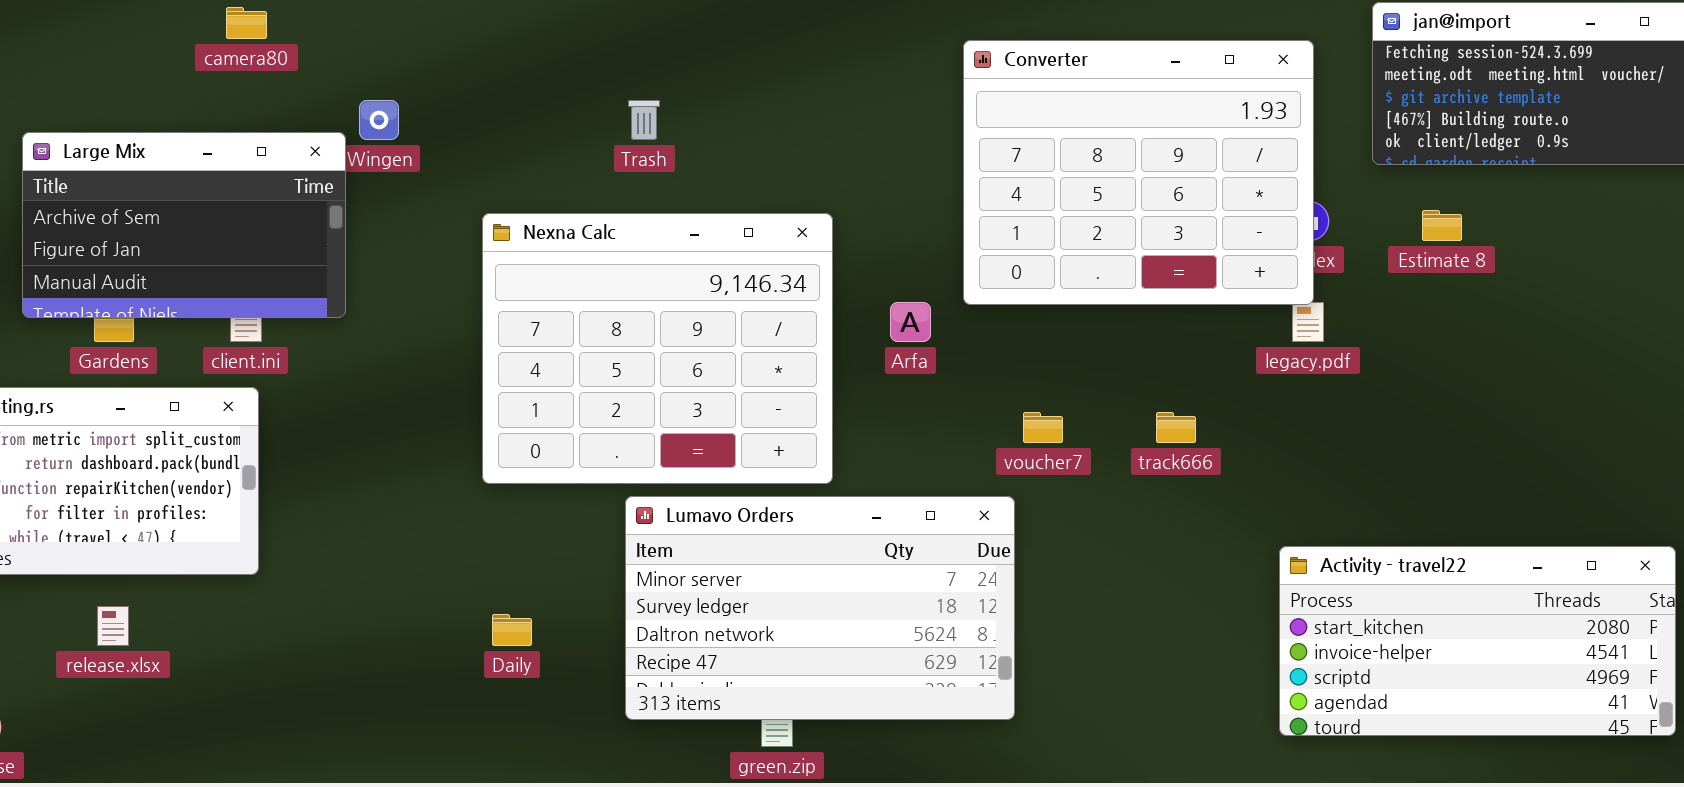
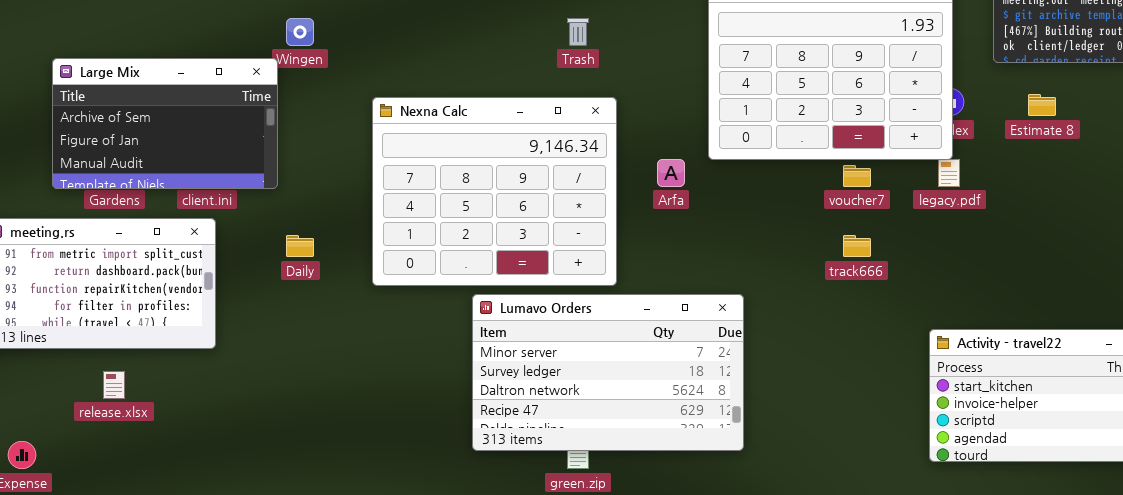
Trash: [628,100,660,140] -> [567,18,589,46], moved
Large Mix: [22,132,346,318] -> [52,58,278,189], moved
voucher7: [1023,412,1063,443] -> [843,165,871,187], moved
Daily: [492,614,532,646] -> [286,235,314,257], moved

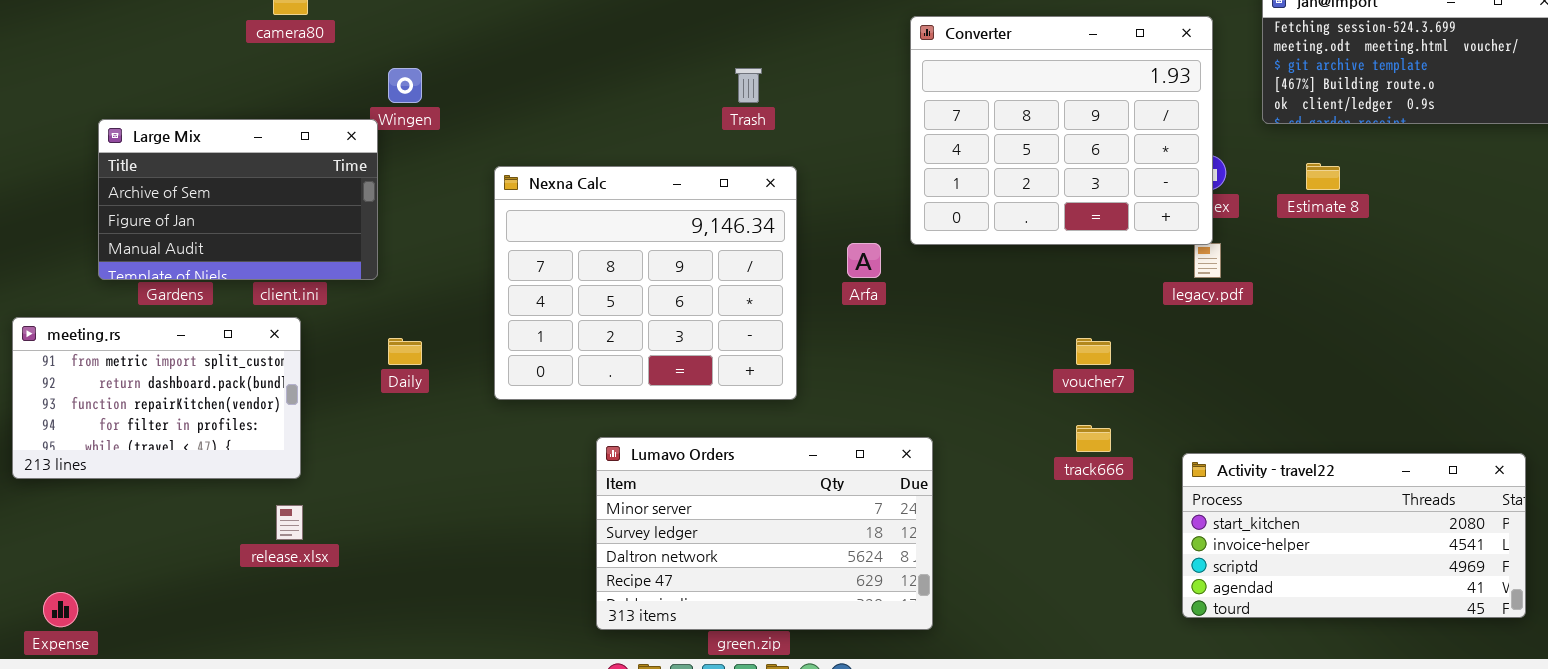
voucher7: [843,165,871,187] -> [1076,338,1111,365], moved
track666: [843,235,871,257] -> [1076,425,1111,452], moved
Lumavo Orders: [472,294,744,451] -> [596,437,933,630], moved
release.xlsx: [103,371,125,399] -> [276,505,303,540], moved

